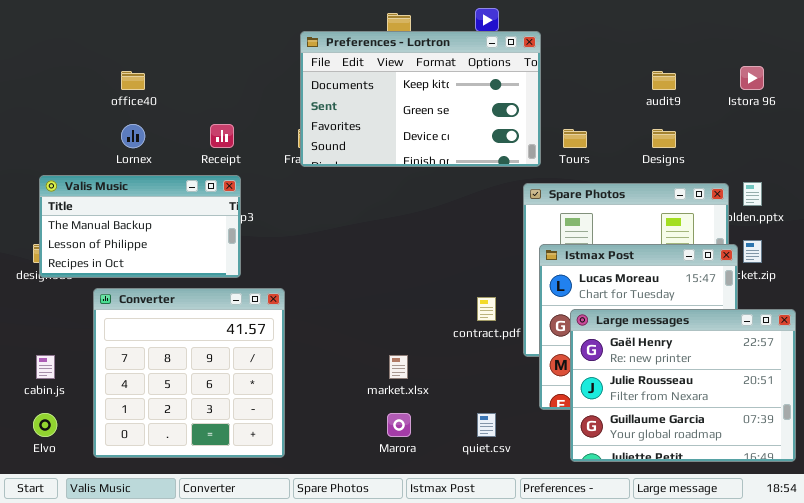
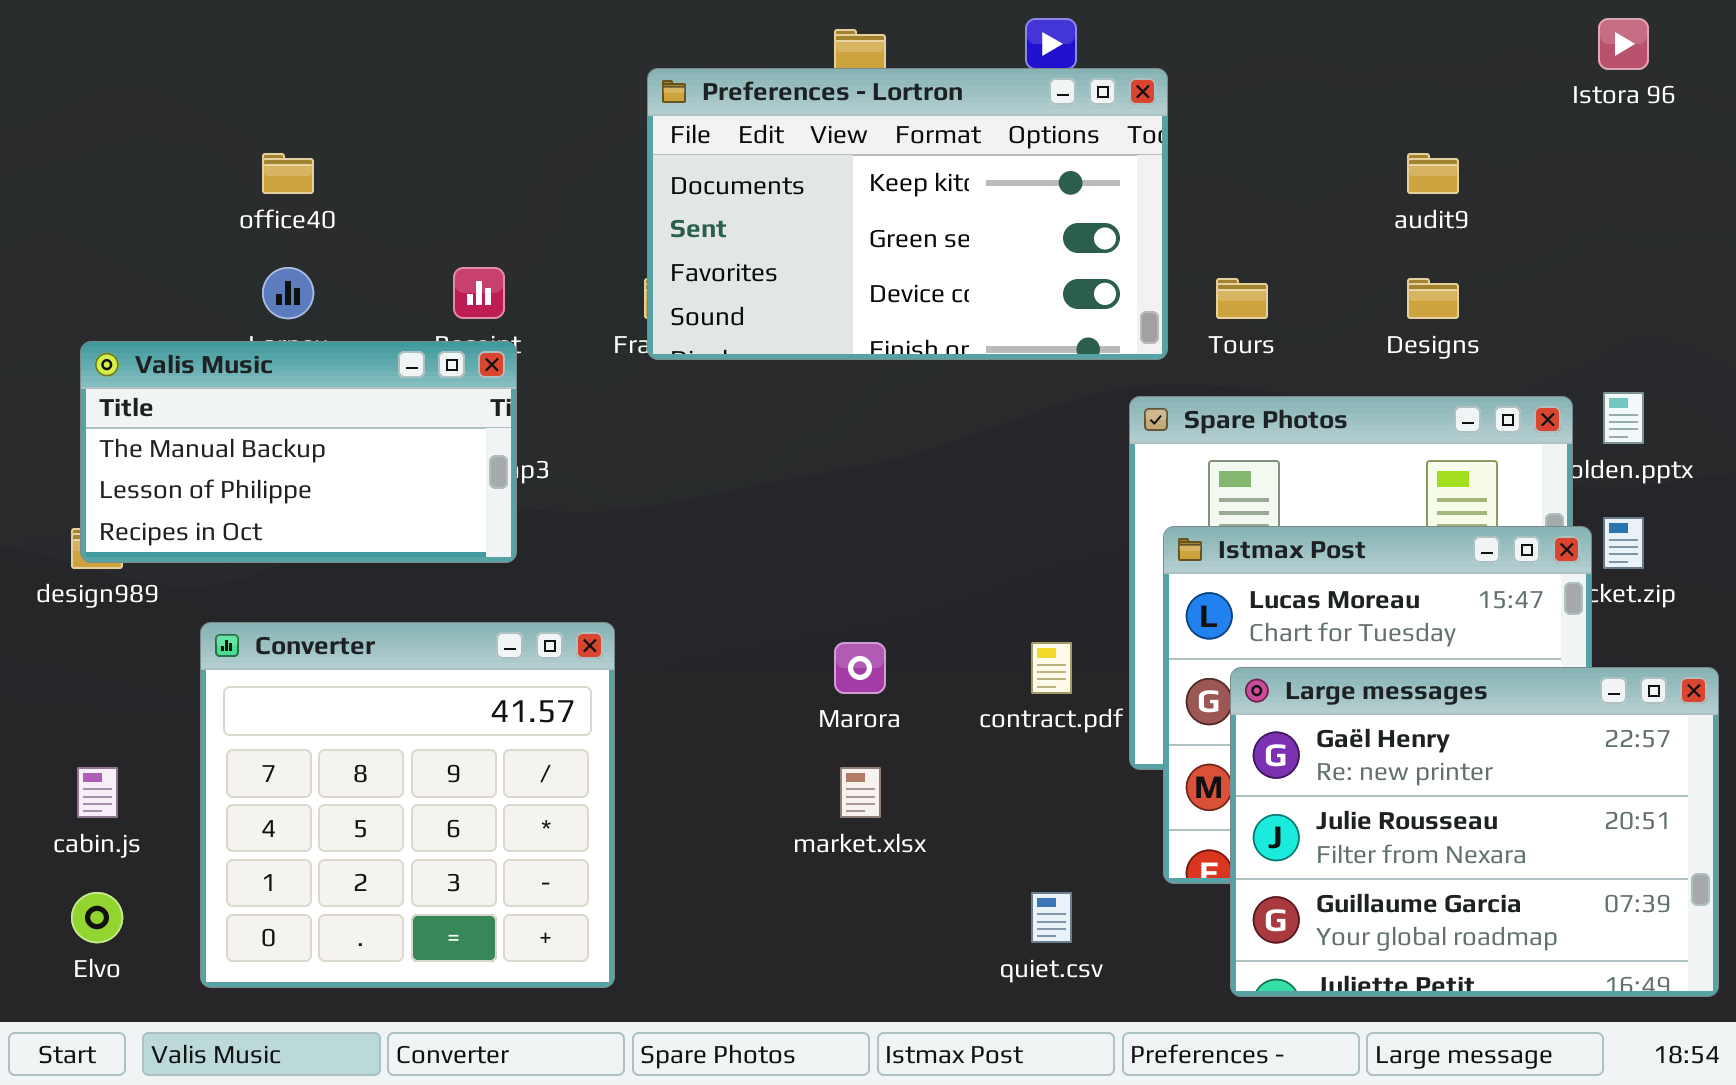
Istora 96: [740,66,764,90] -> [1598,18,1649,70], moved
Valis Music: [39,175,241,278] -> [80,341,517,563], moved
Marora: [387,413,411,437] -> [834,642,886,694], moved

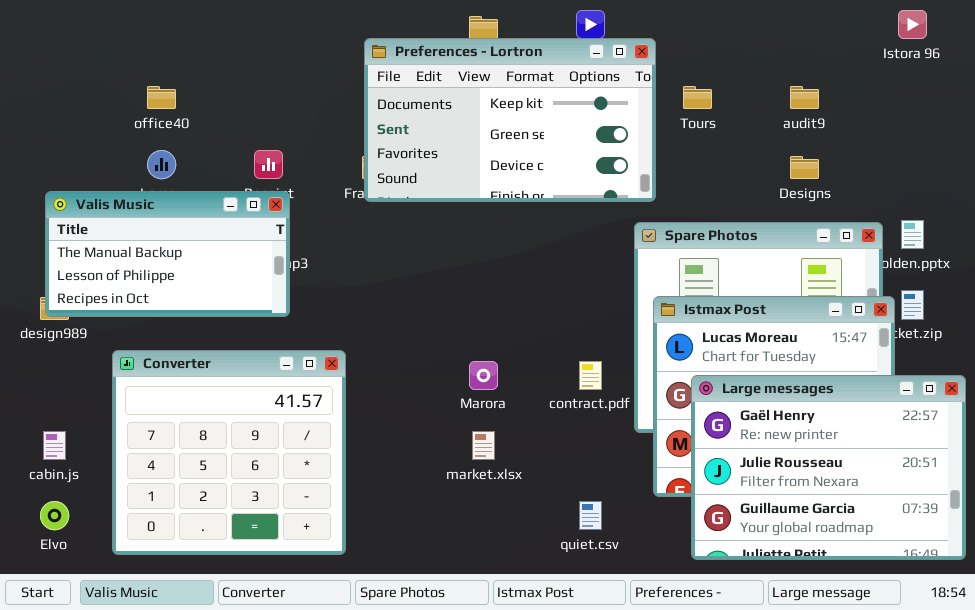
Tours: [1216,278,1268,319] -> [683,86,712,109], moved

